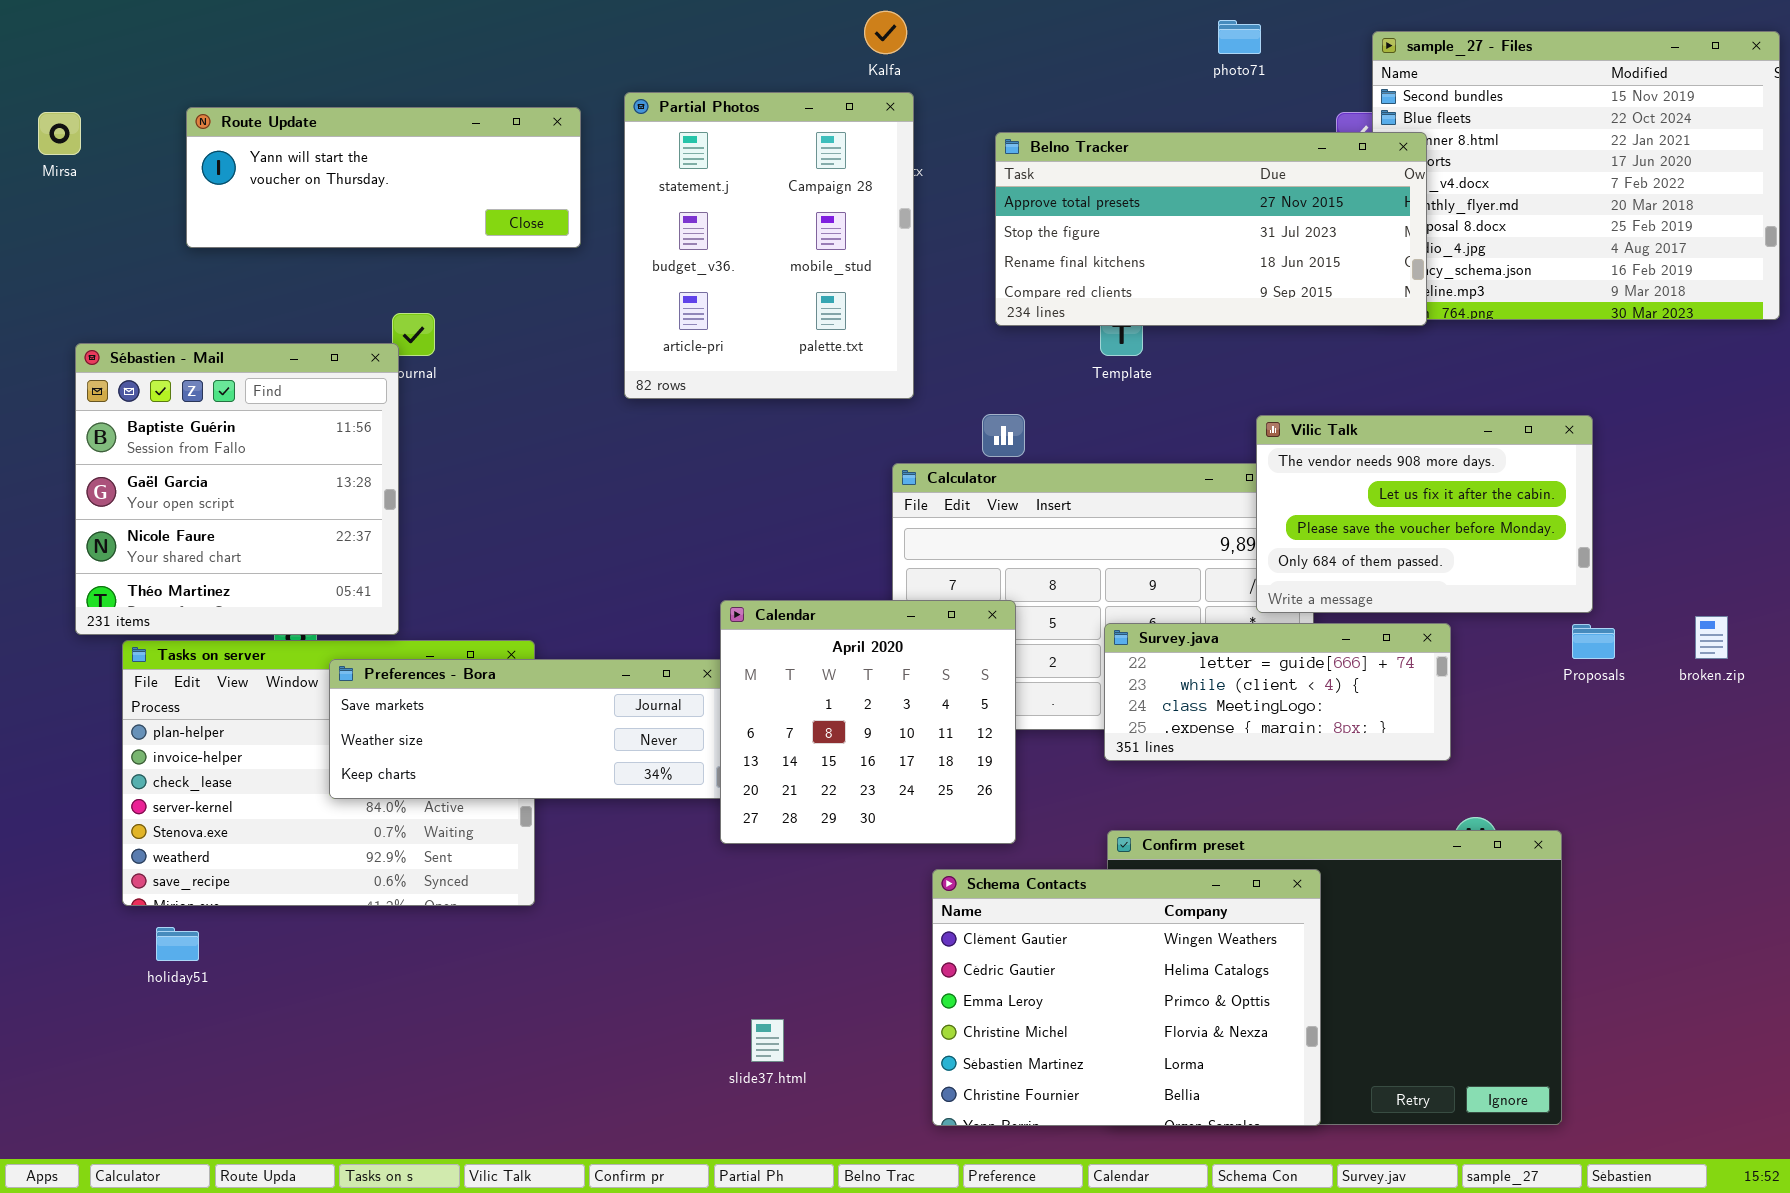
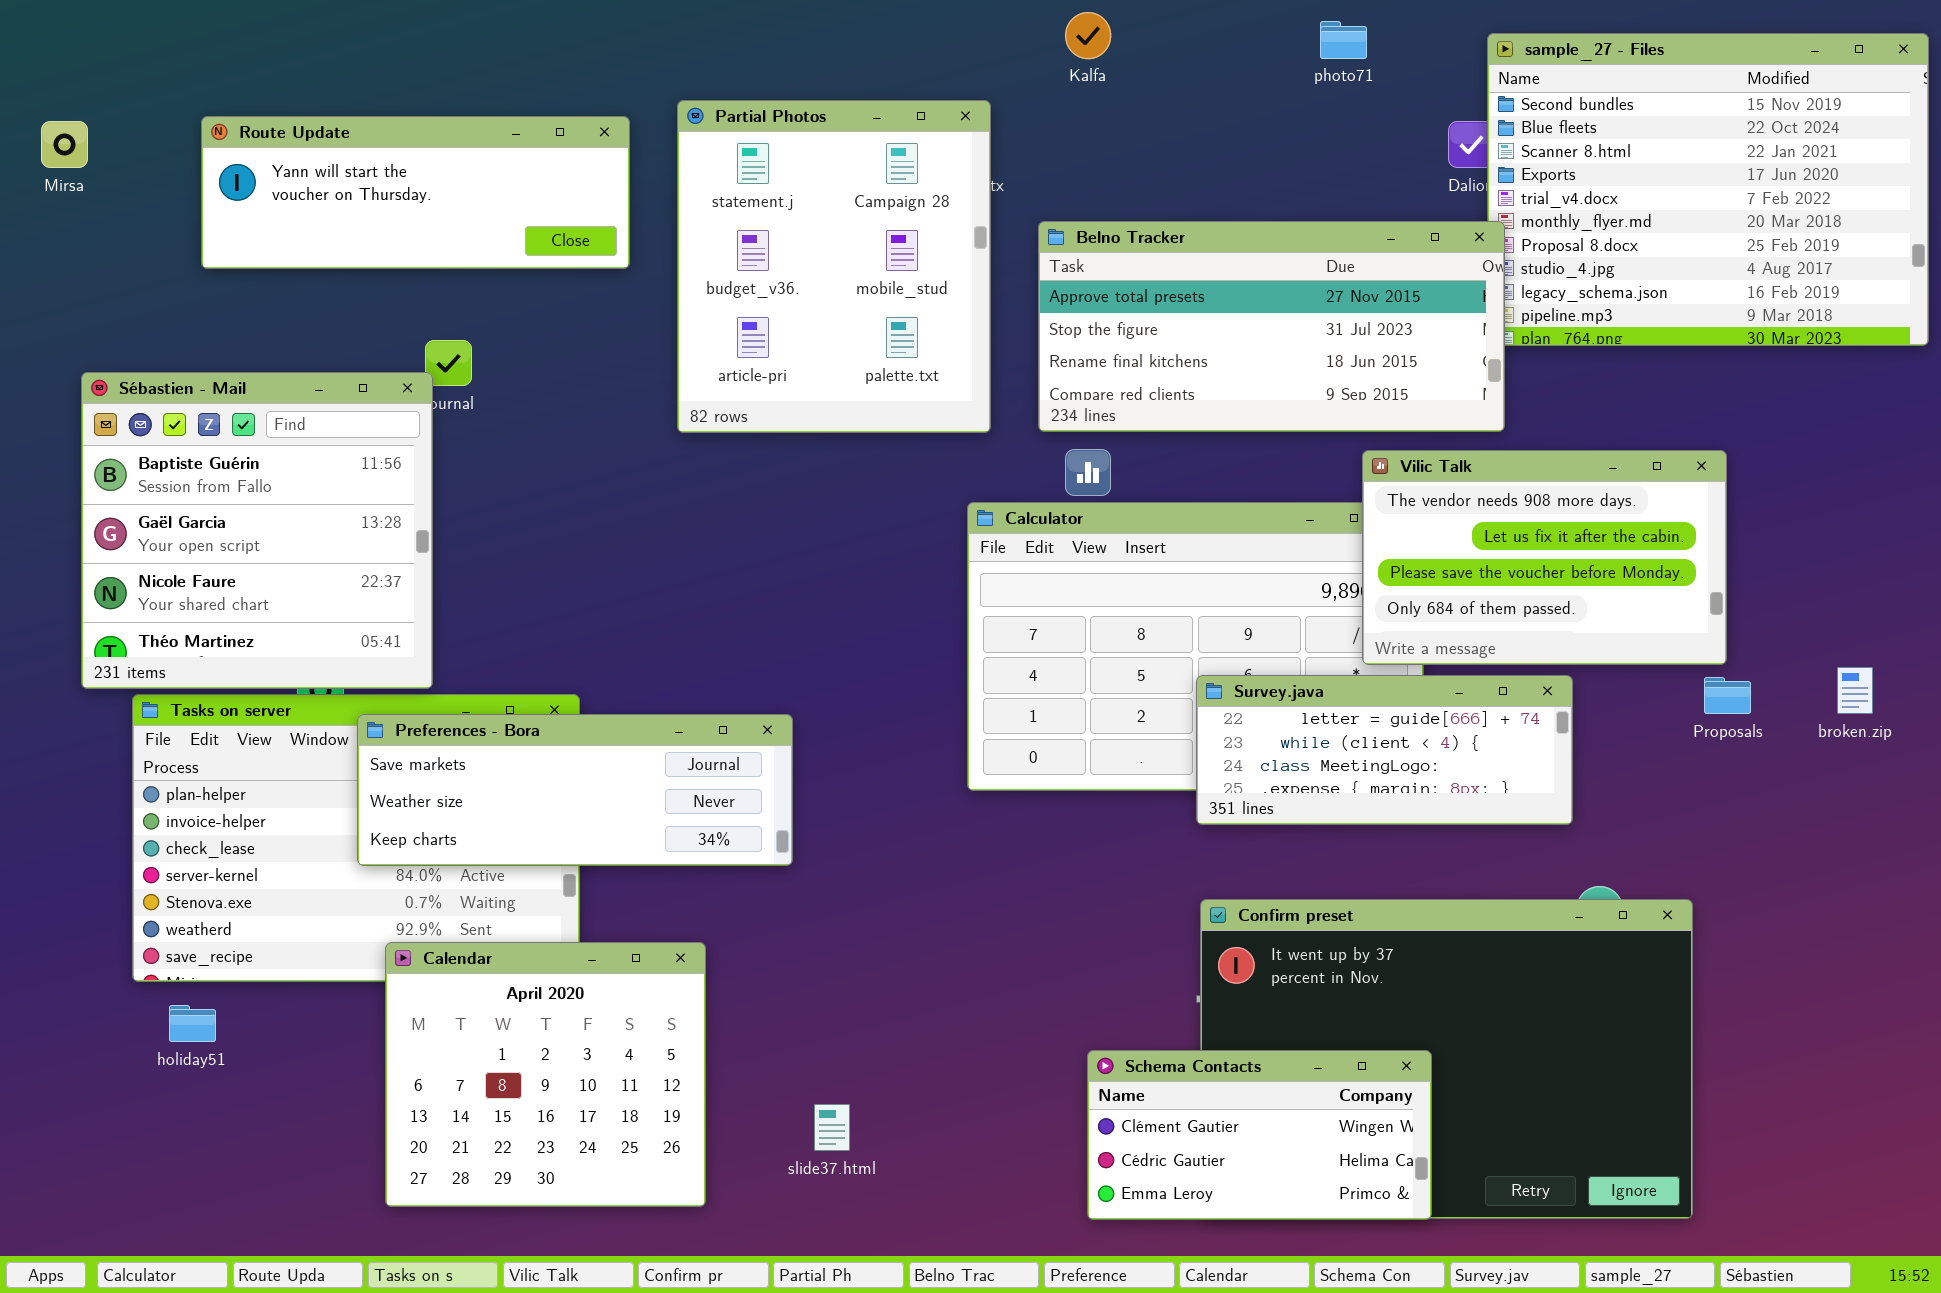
Kalfa: [864,11,907,54] -> [1065,12,1111,59], moved
Belno Tracker: [995,132,1427,326] -> [1038,221,1505,432], moved
Calendar: [720,600,1016,844] -> [385,942,706,1207], moved
Schema Contacts: [932,869,1321,1126] -> [1087,1050,1432,1220], resized

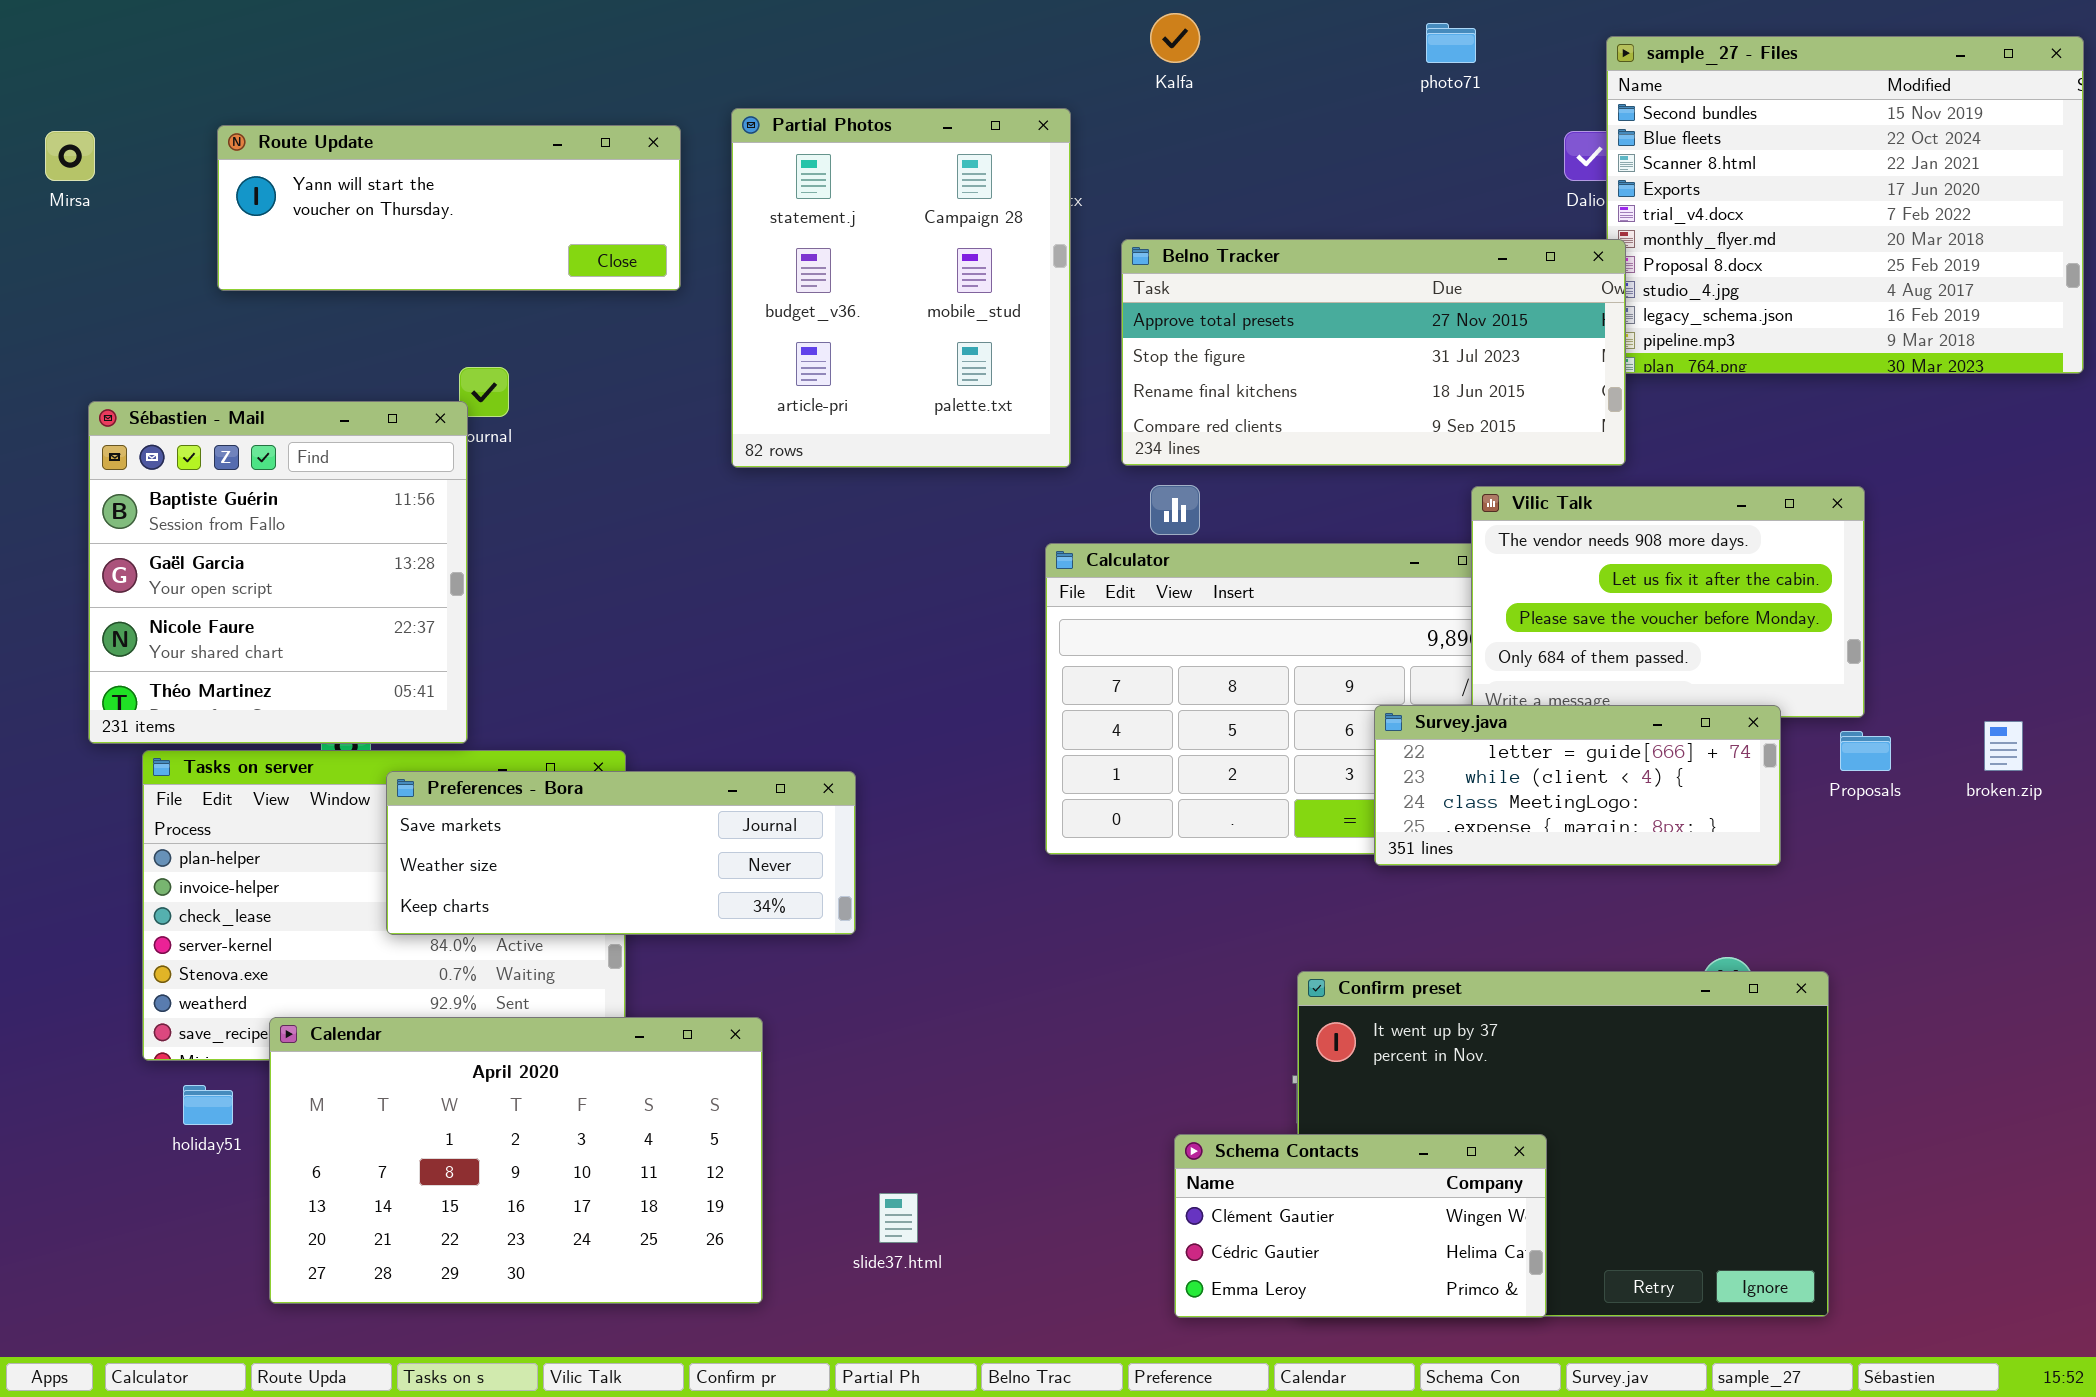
Survey.java: [1196,675,1573,825] -> [1374,705,1781,866], moved
Calendar: [385,942,706,1207] -> [269,1017,763,1304], resized

